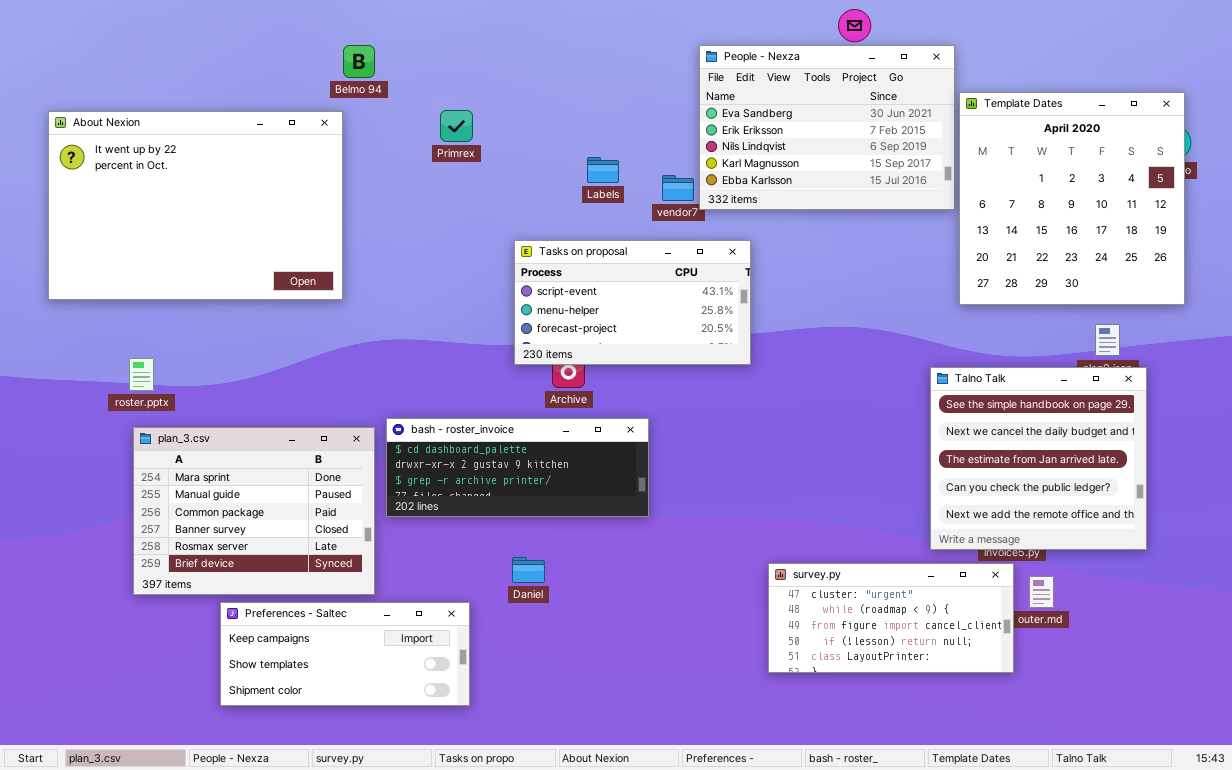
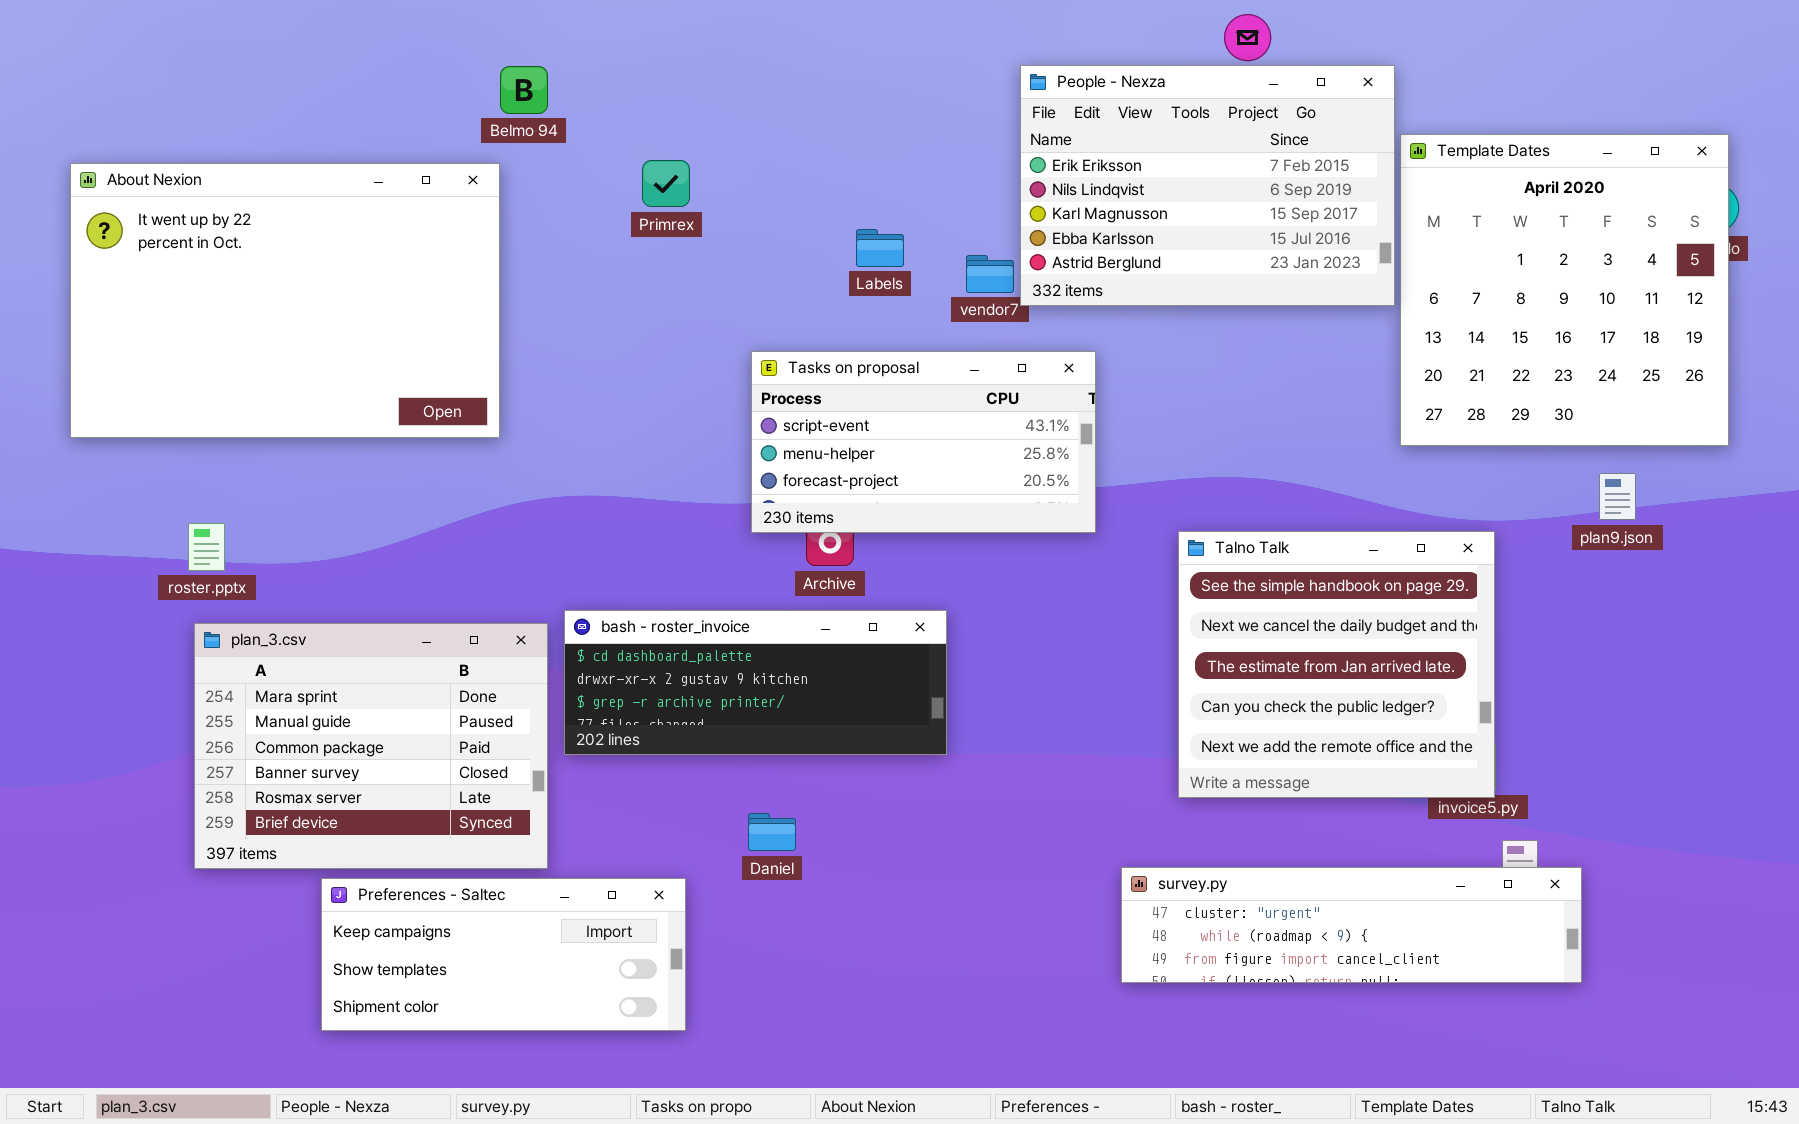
People - Nexza: [699,45,955,210] -> [1020,65,1395,306], scrolled down 1 row
Talno Talk: [930,367,1147,550] -> [1178,531,1495,798], moved
survey.py: [768,563,1014,673] -> [1121,867,1582,983], resized

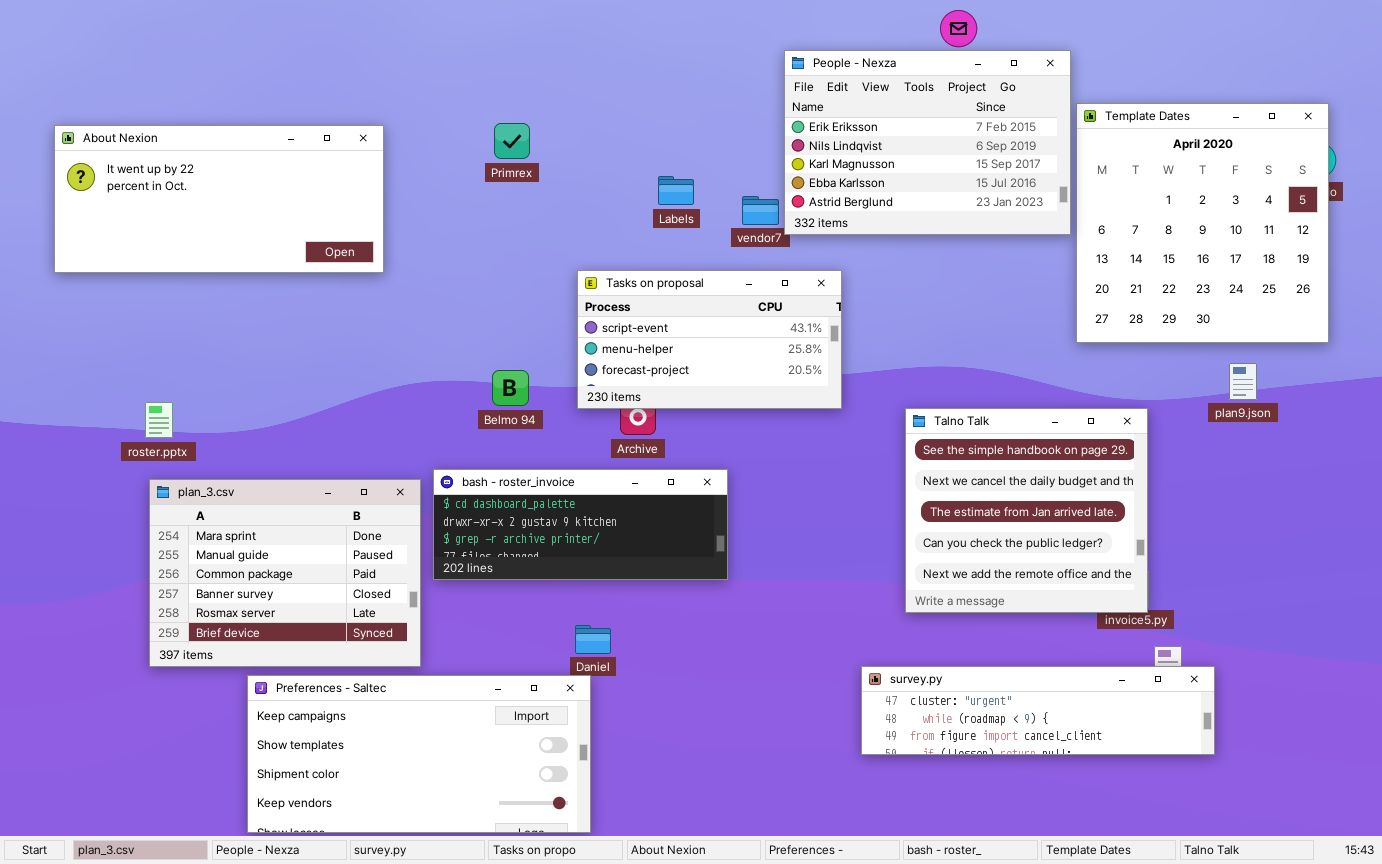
Belmo 94: [500,66,548,114] -> [492,370,529,406], moved
About Nexion: [70,163,500,438] -> [54,125,384,273], resized
Preferences - Saltec: [321,878,686,1031] -> [247,675,591,833], resized

